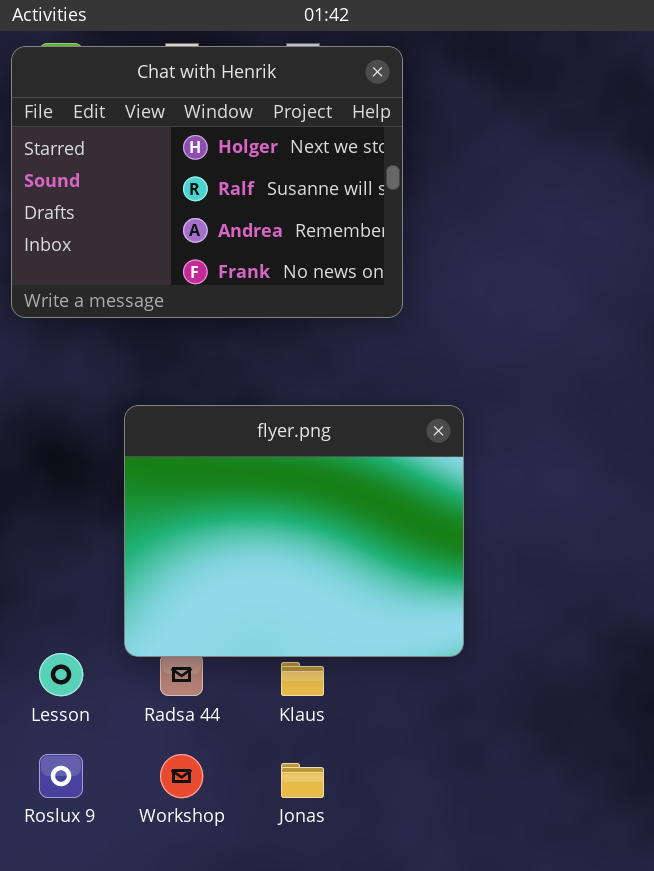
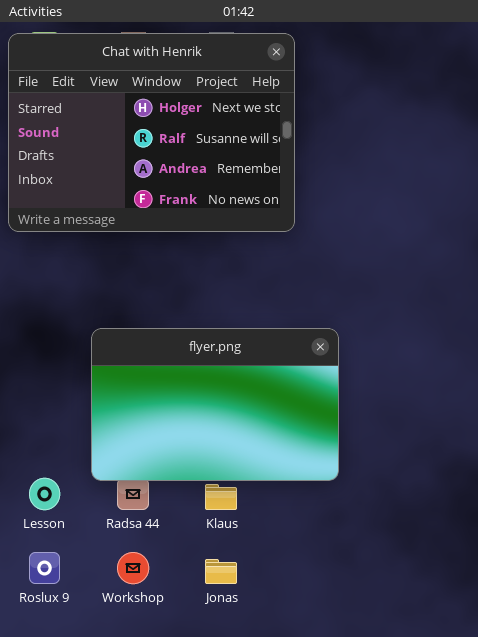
flyer.png: [124,405,464,657] -> [91,328,339,481], resized

